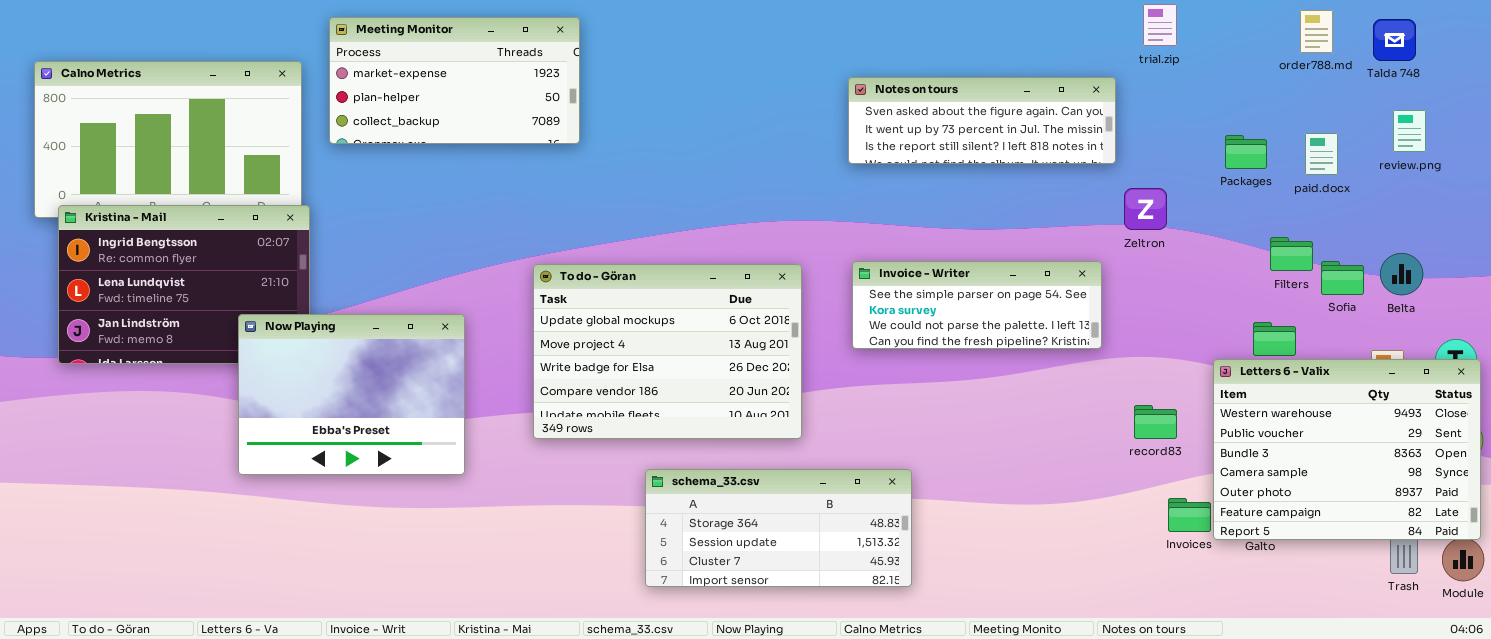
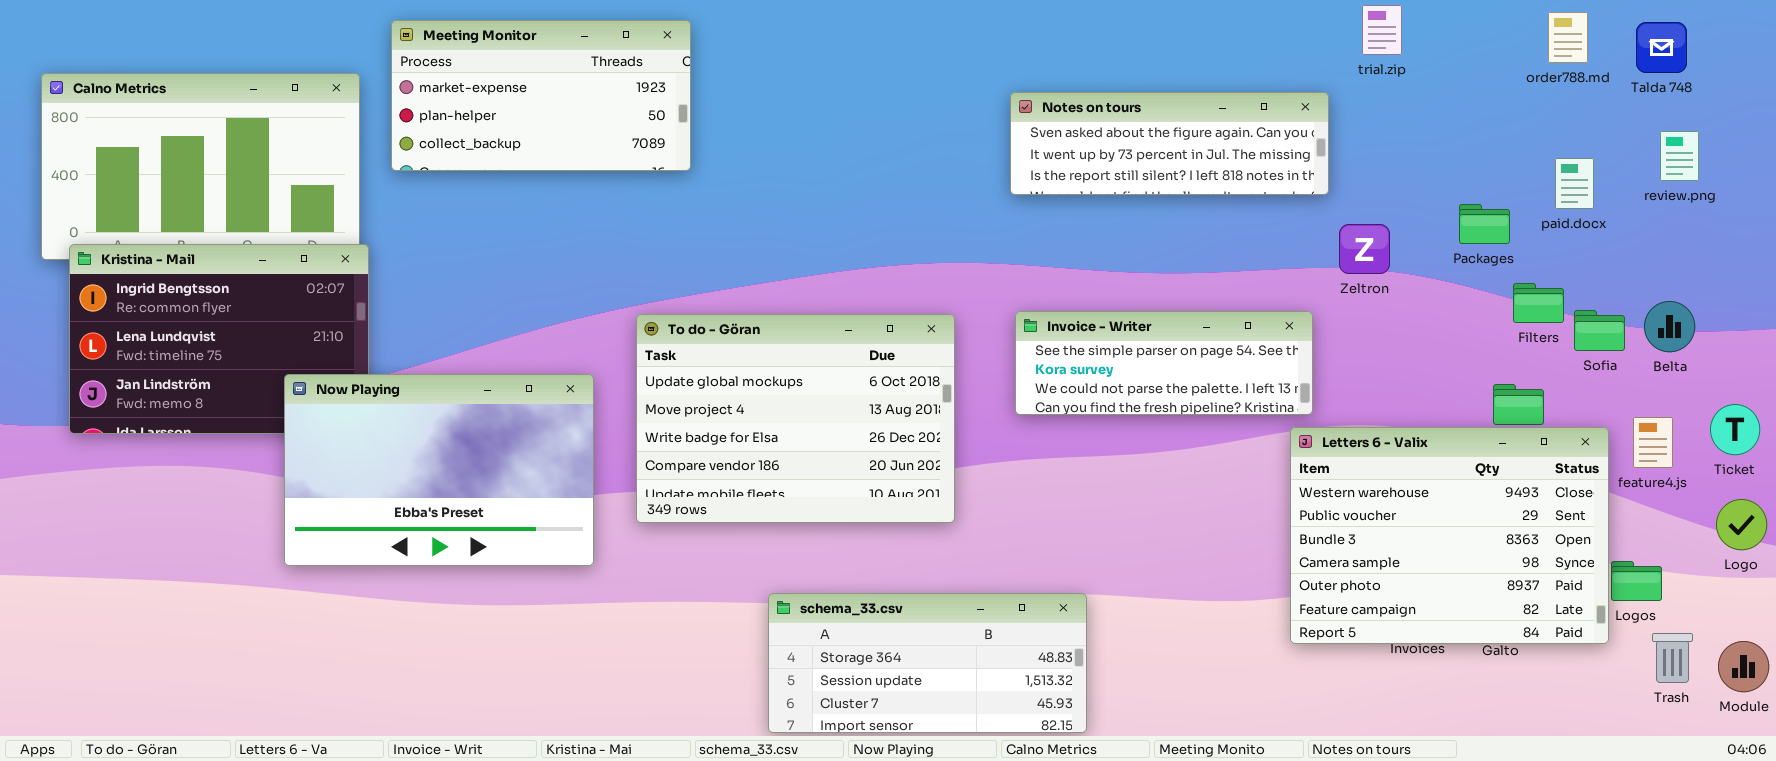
Packages: [1225,135,1267,169] -> [1459,204,1510,244], moved
Now Playing: [238,314,465,475] -> [284,374,594,566], resized
Letters 6 - Valix: [1213,359,1481,540] -> [1290,427,1609,644], moved
schema_33.csv: [645,469,912,587] -> [768,593,1087,733], moved

